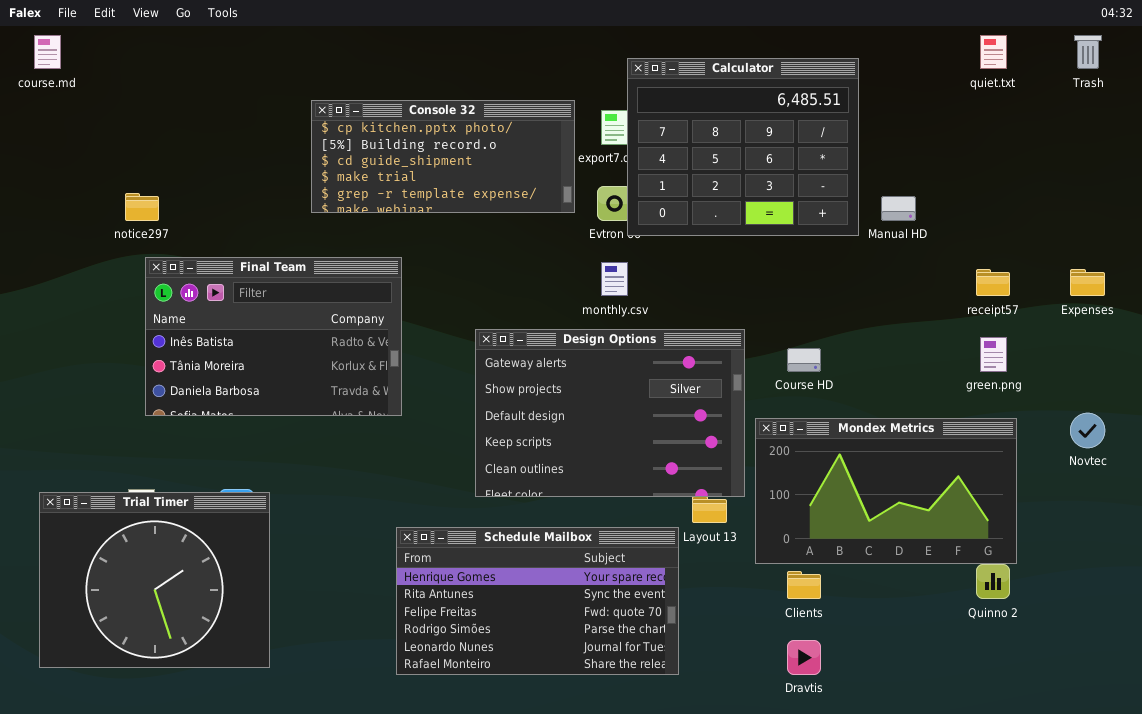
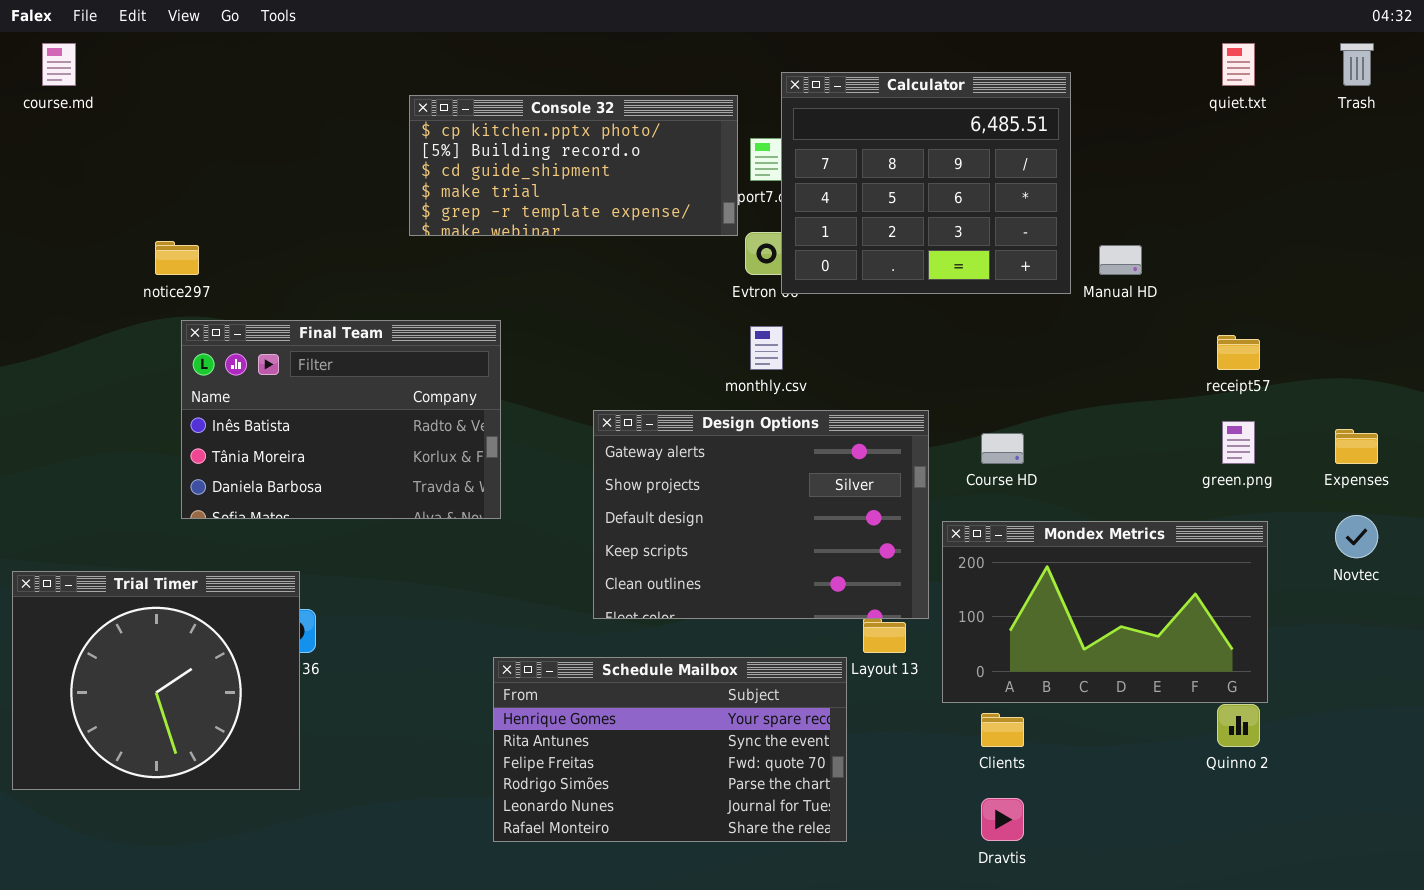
Console 32: [311,100,575,213] -> [409,95,738,236], moved
Expenses: [1070,269,1105,296] -> [1335,429,1378,464], moved
Trial Timer: [39,492,270,668] -> [12,571,300,790], moved

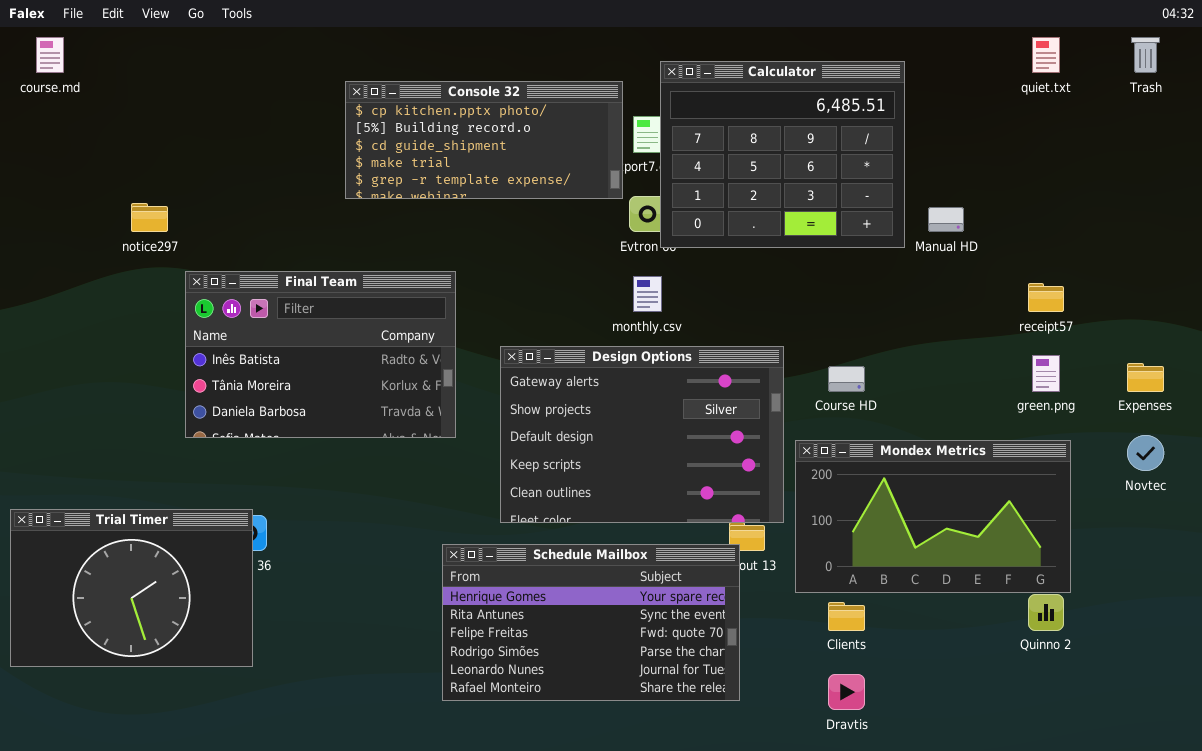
Final Team: [181,320,501,519] -> [185,271,456,438], moved
Trial Timer: [12,571,300,790] -> [10,509,253,667], resized
Schedule Mailbox: [493,657,847,842] -> [442,544,740,701], moved

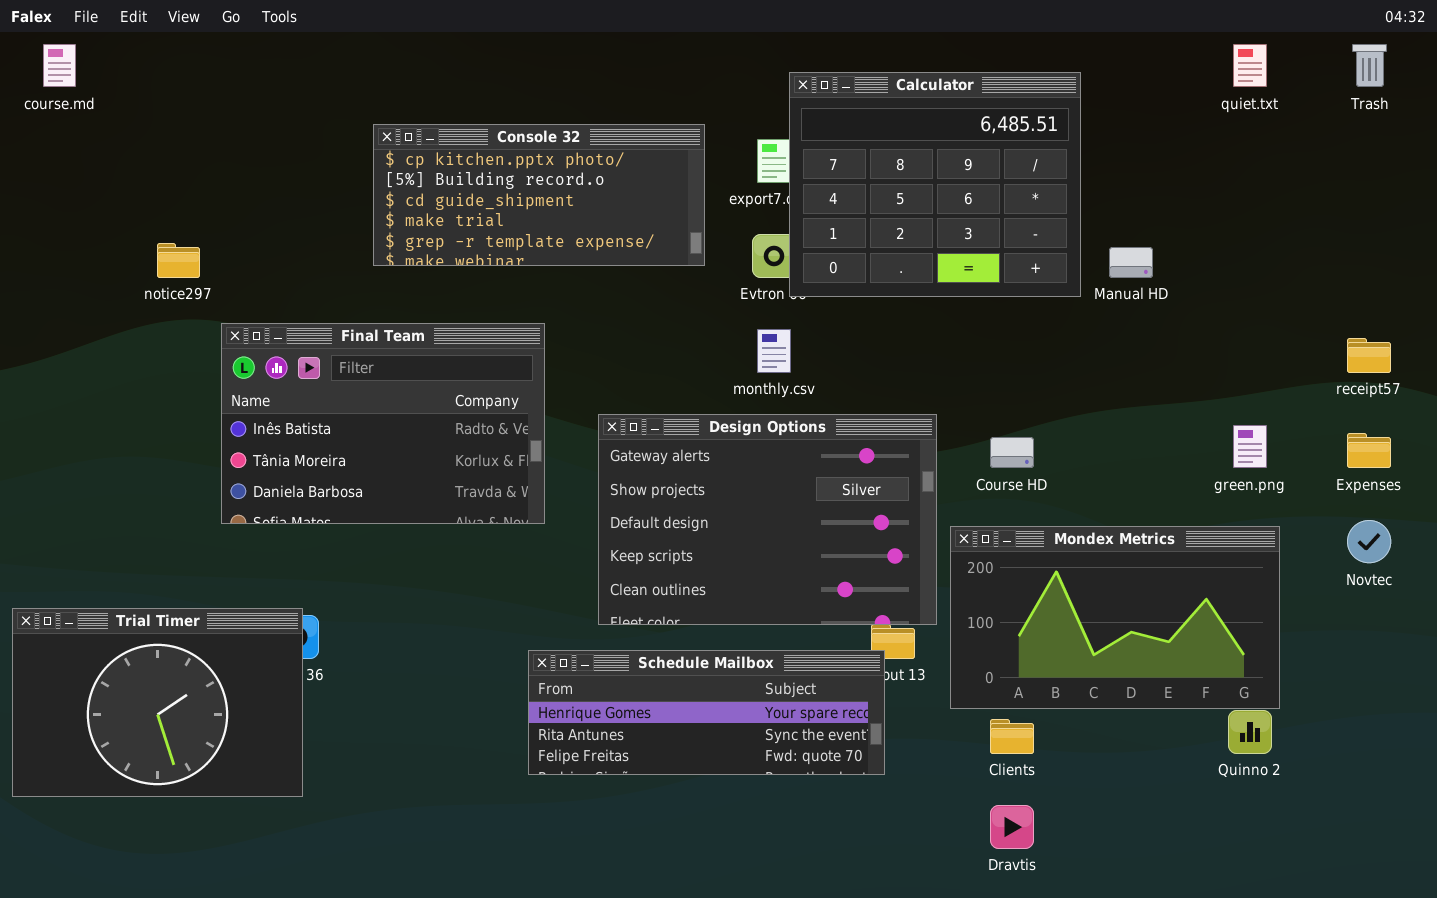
Console 32: [345,81,623,199] -> [373,124,705,266], moved
receipt57: [1028,283,1064,312] -> [1347,338,1391,373], moved
Schedule Mailbox: [442,544,740,701] -> [528,650,885,775], resized

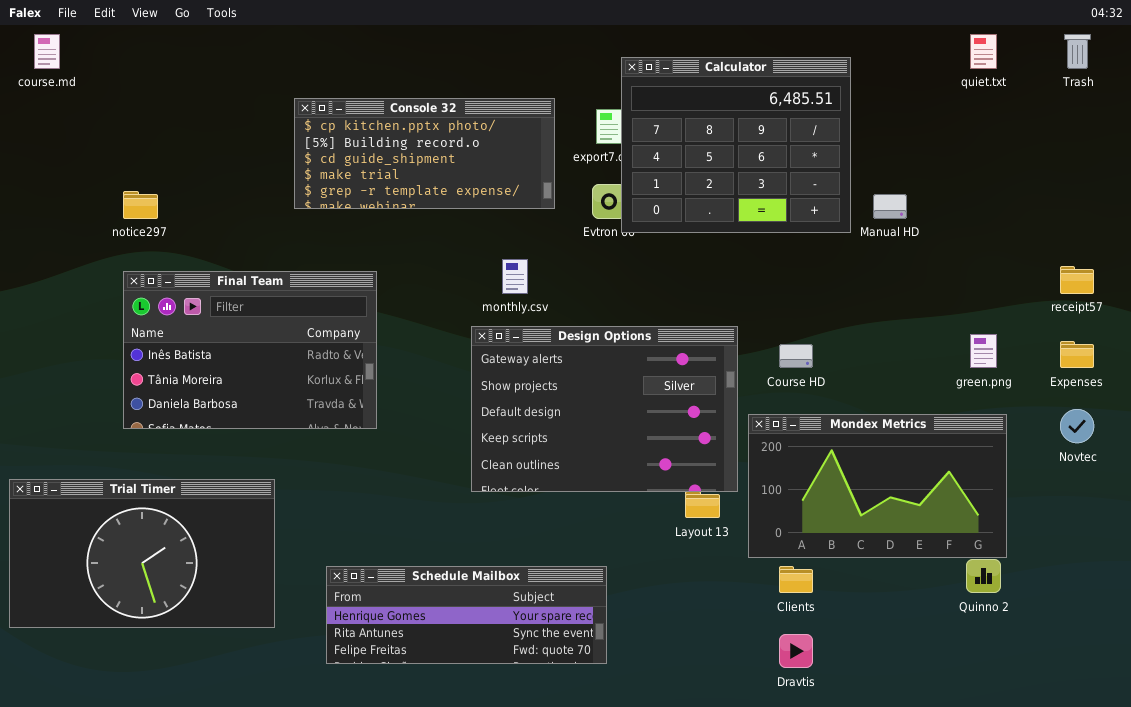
Final Team: [221,323,545,524] -> [123,271,377,429], moved
monthly.csv: [757,329,791,373] -> [502,259,528,294], moved
Trial Timer: [12,608,303,797] -> [9,479,275,628], resized
Schedule Mailbox: [528,650,885,775] -> [326,566,607,664], moved

